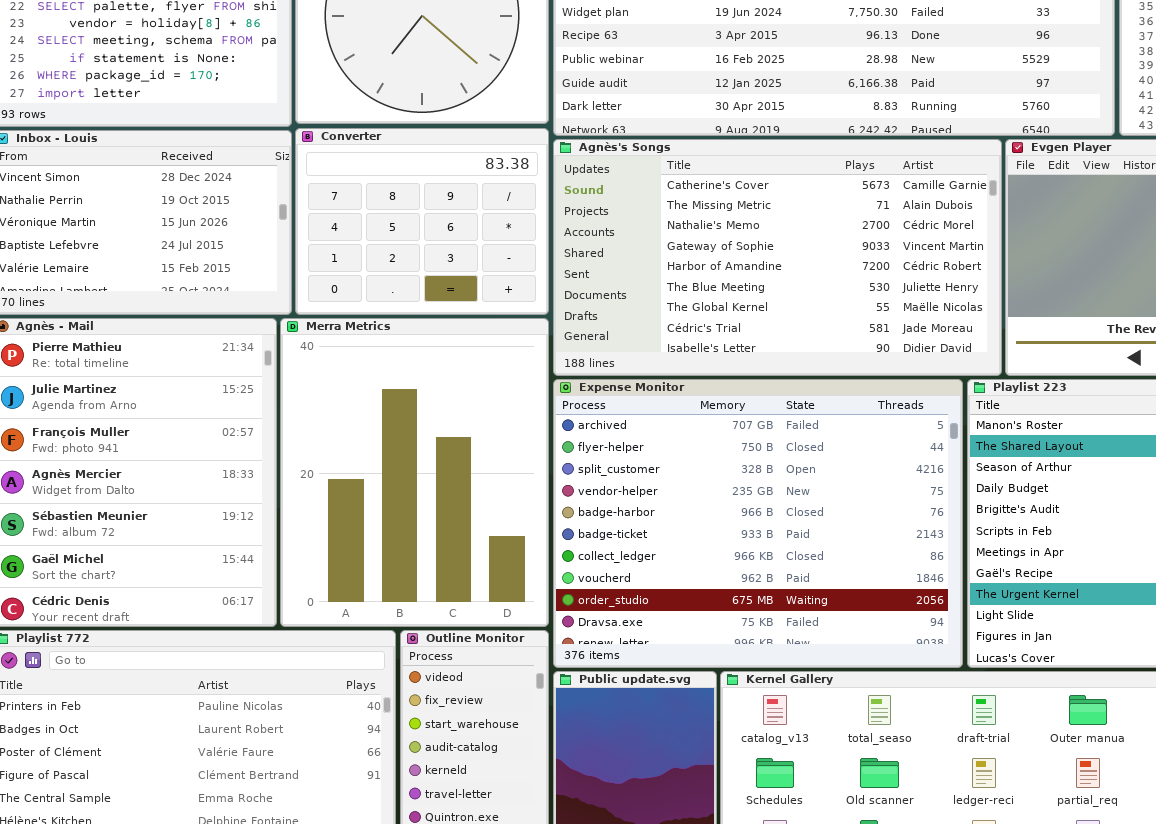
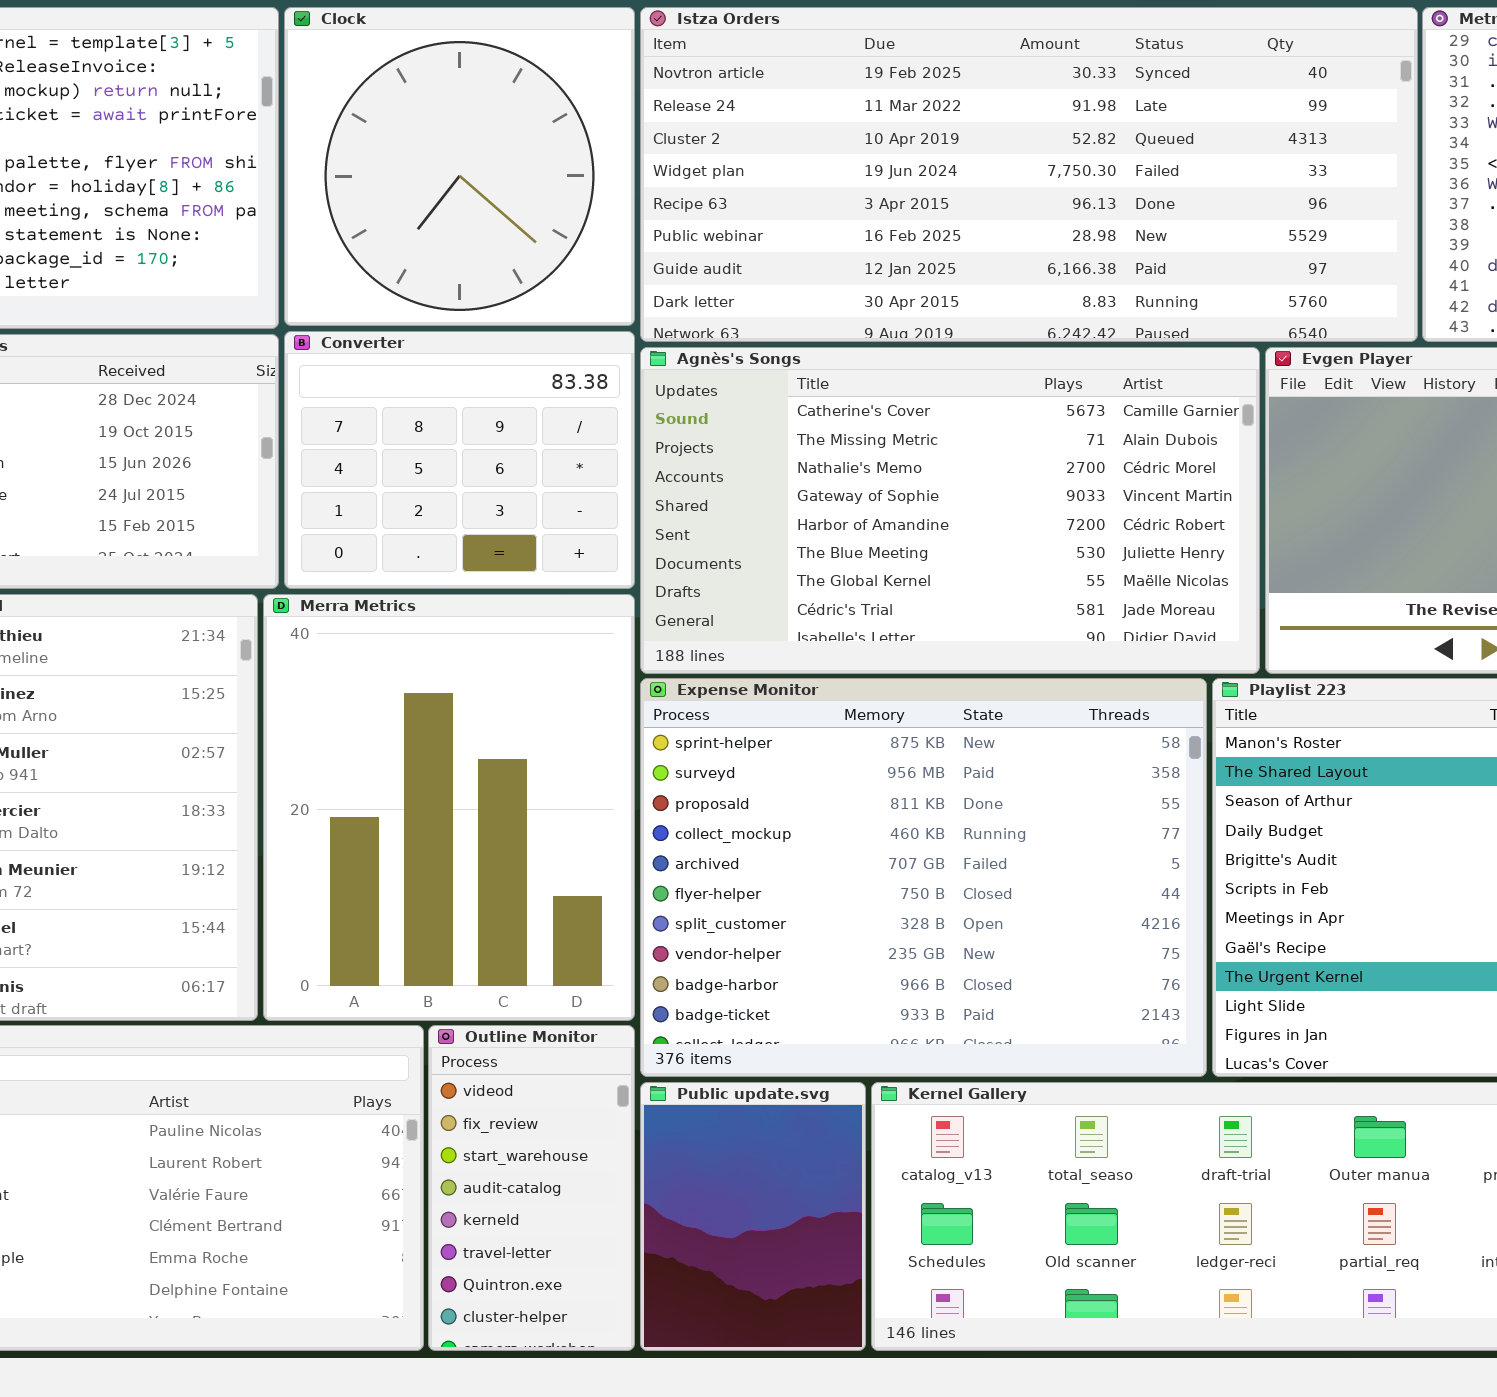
Expense Monitor: [553,379,963,668] -> [640,678,1207,1077], scrolled up 4 rows

